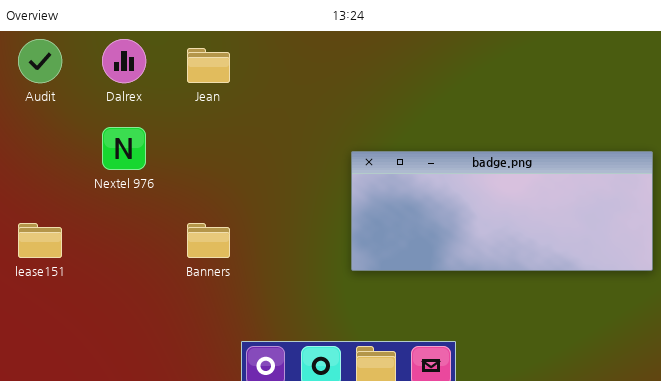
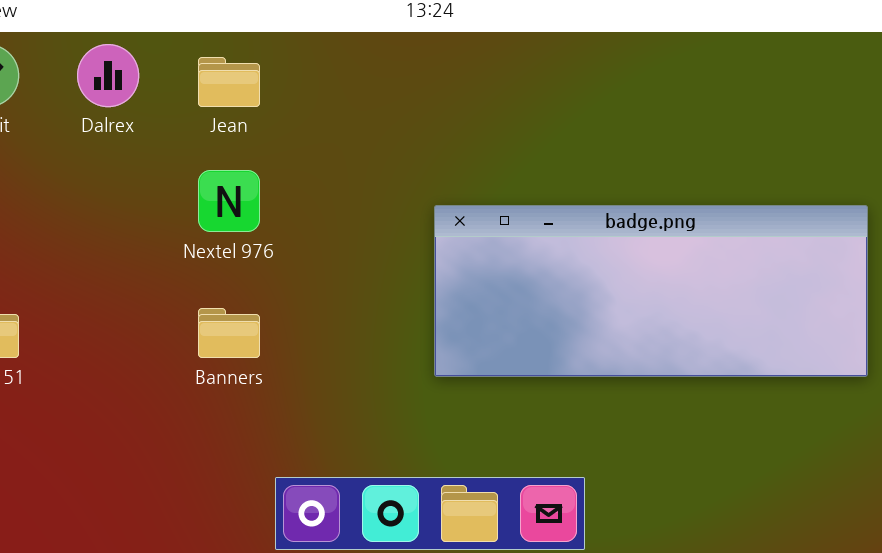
Nextel 976: [102,127,146,170] -> [198,170,260,232], moved

